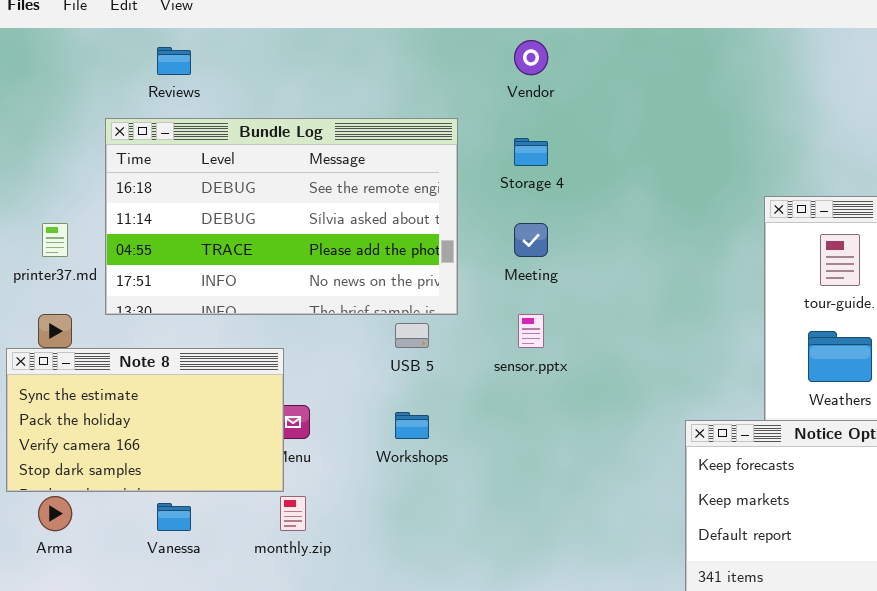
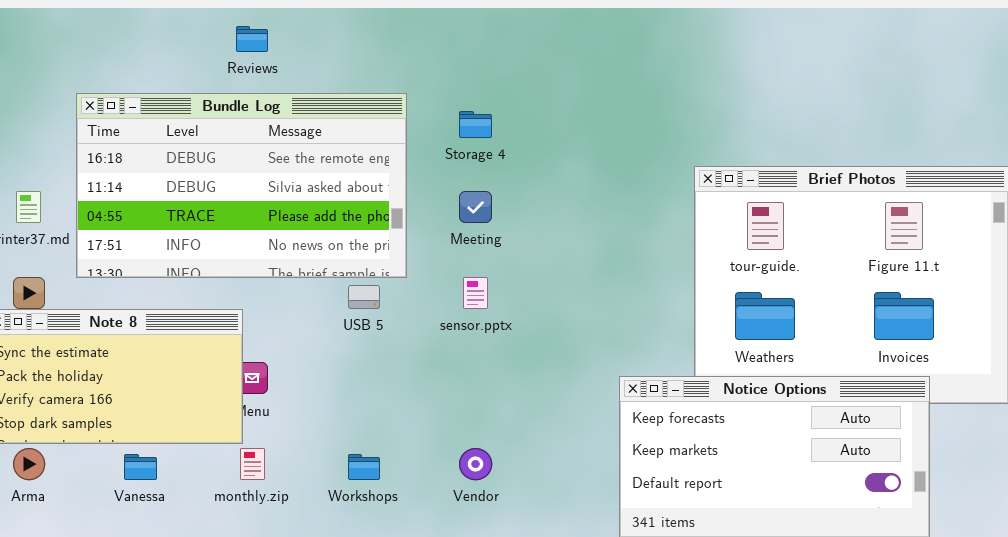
Vendor: [514,40,548,75] -> [459,448,492,480], moved
Reviews: [157,47,191,75] -> [236,26,268,52], moved
Workshops: [395,412,429,439] -> [348,454,380,480], moved

